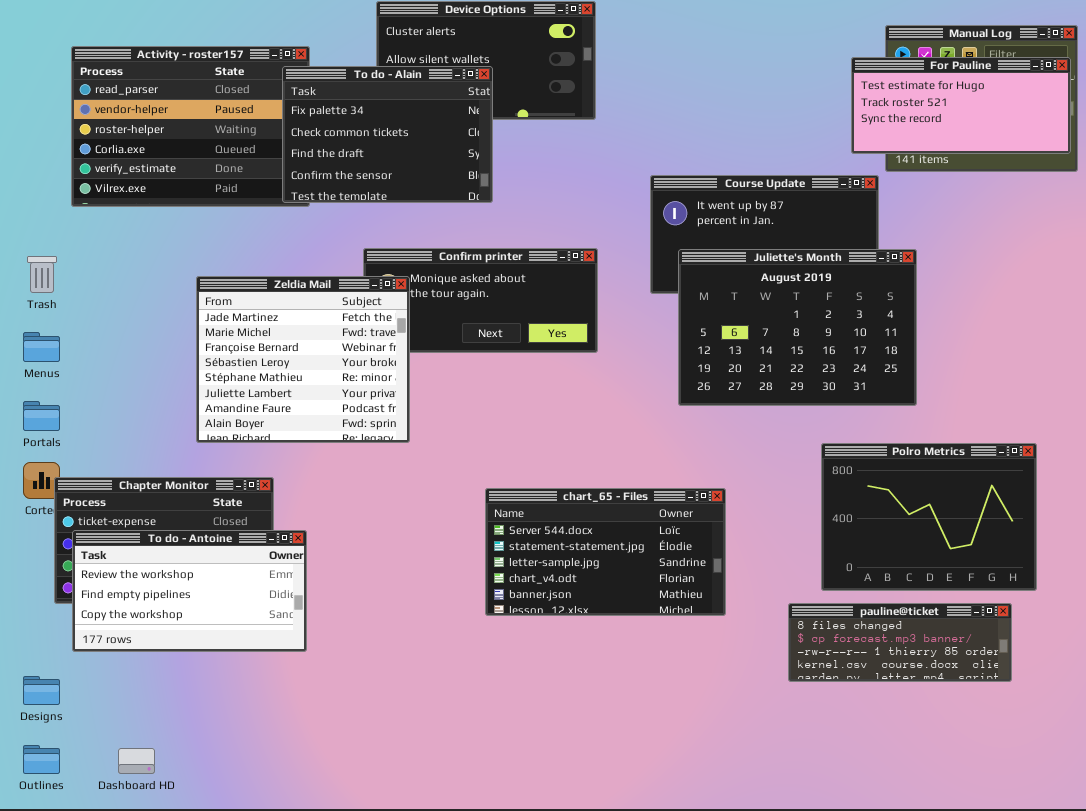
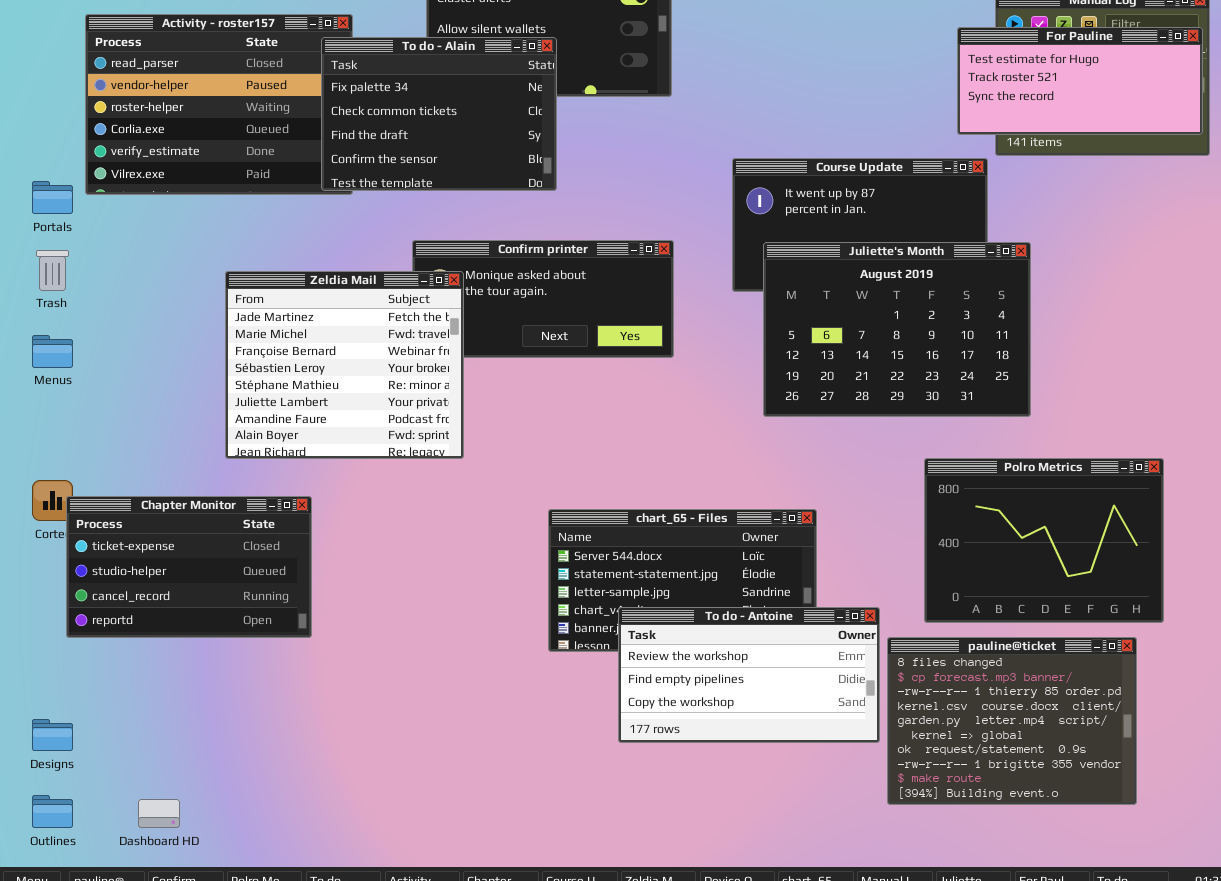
Portals: [23,401,60,431] -> [32,181,73,214], moved
To do - Antoine: [72,530,307,652] -> [618,607,880,743], moved
pauline@ticket: [788,603,1012,682] -> [887,637,1137,805], resized

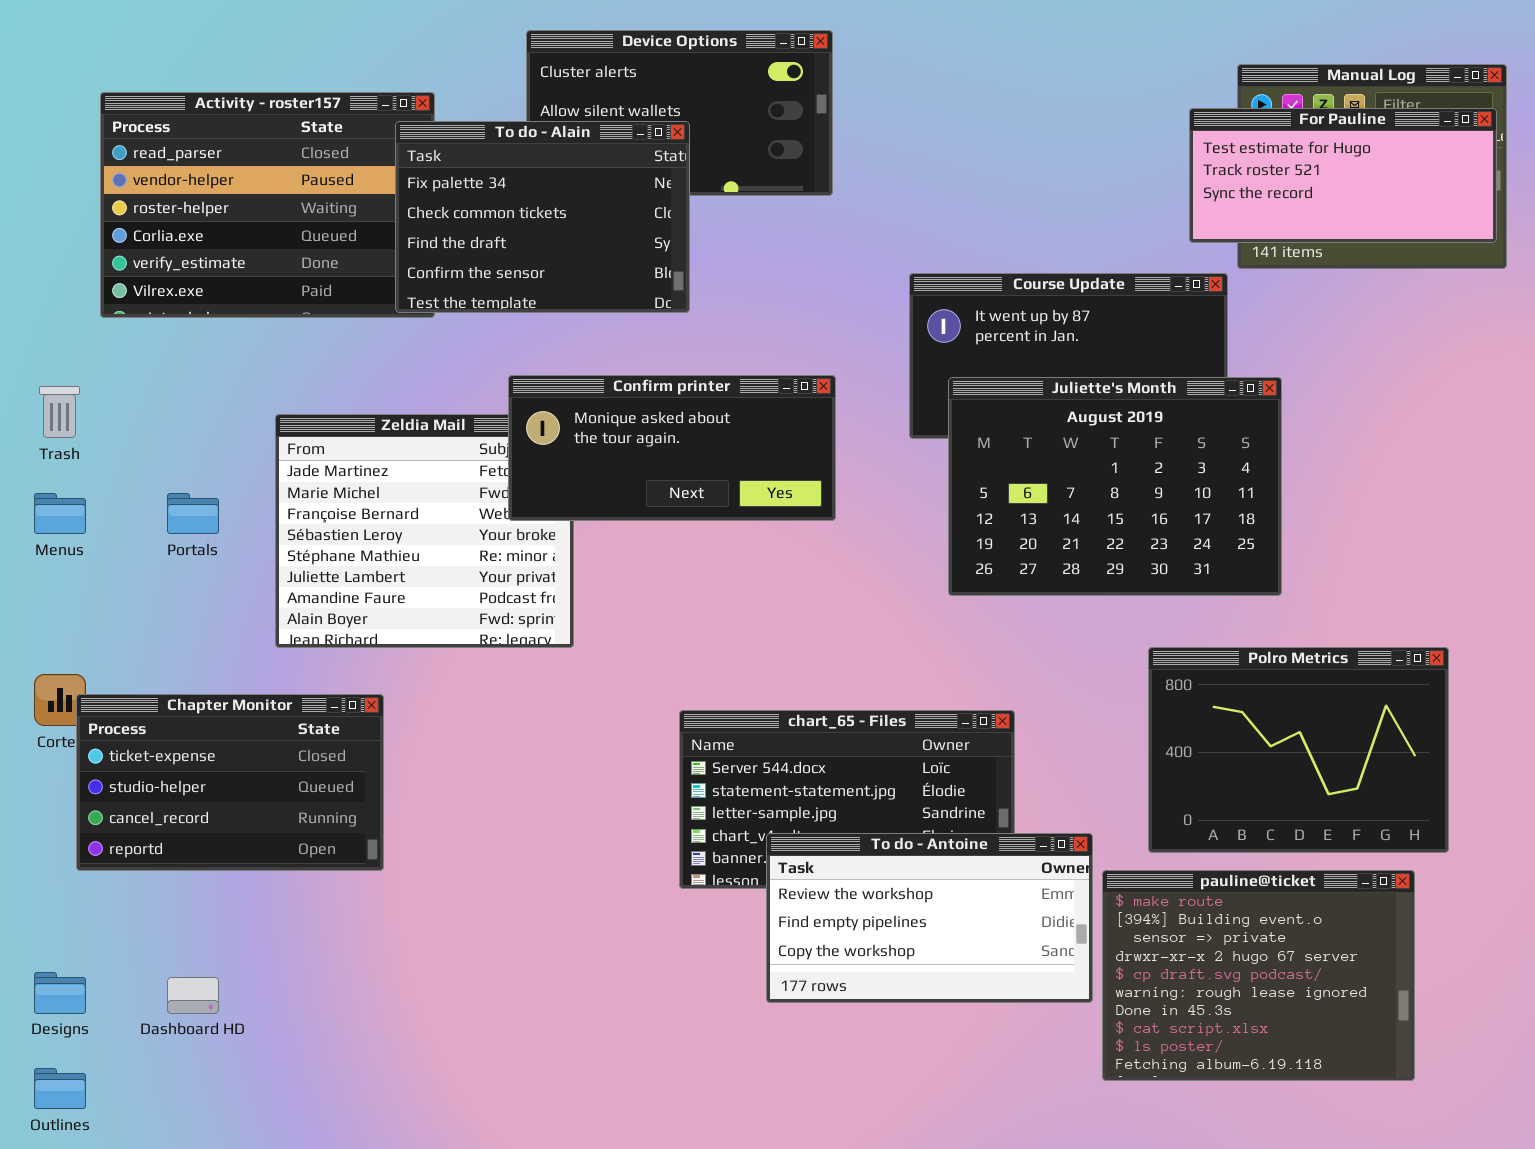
Portals: [32,181,73,214] -> [167,493,219,534], moved
Confirm printer: [412,240,674,358] -> [508,375,836,521], raised
pauline@ticket: [887,637,1137,805] -> [1102,870,1415,1081], scrolled down 8 rows
Dashboard HD: [138,799,180,828] -> [167,977,219,1014], moved

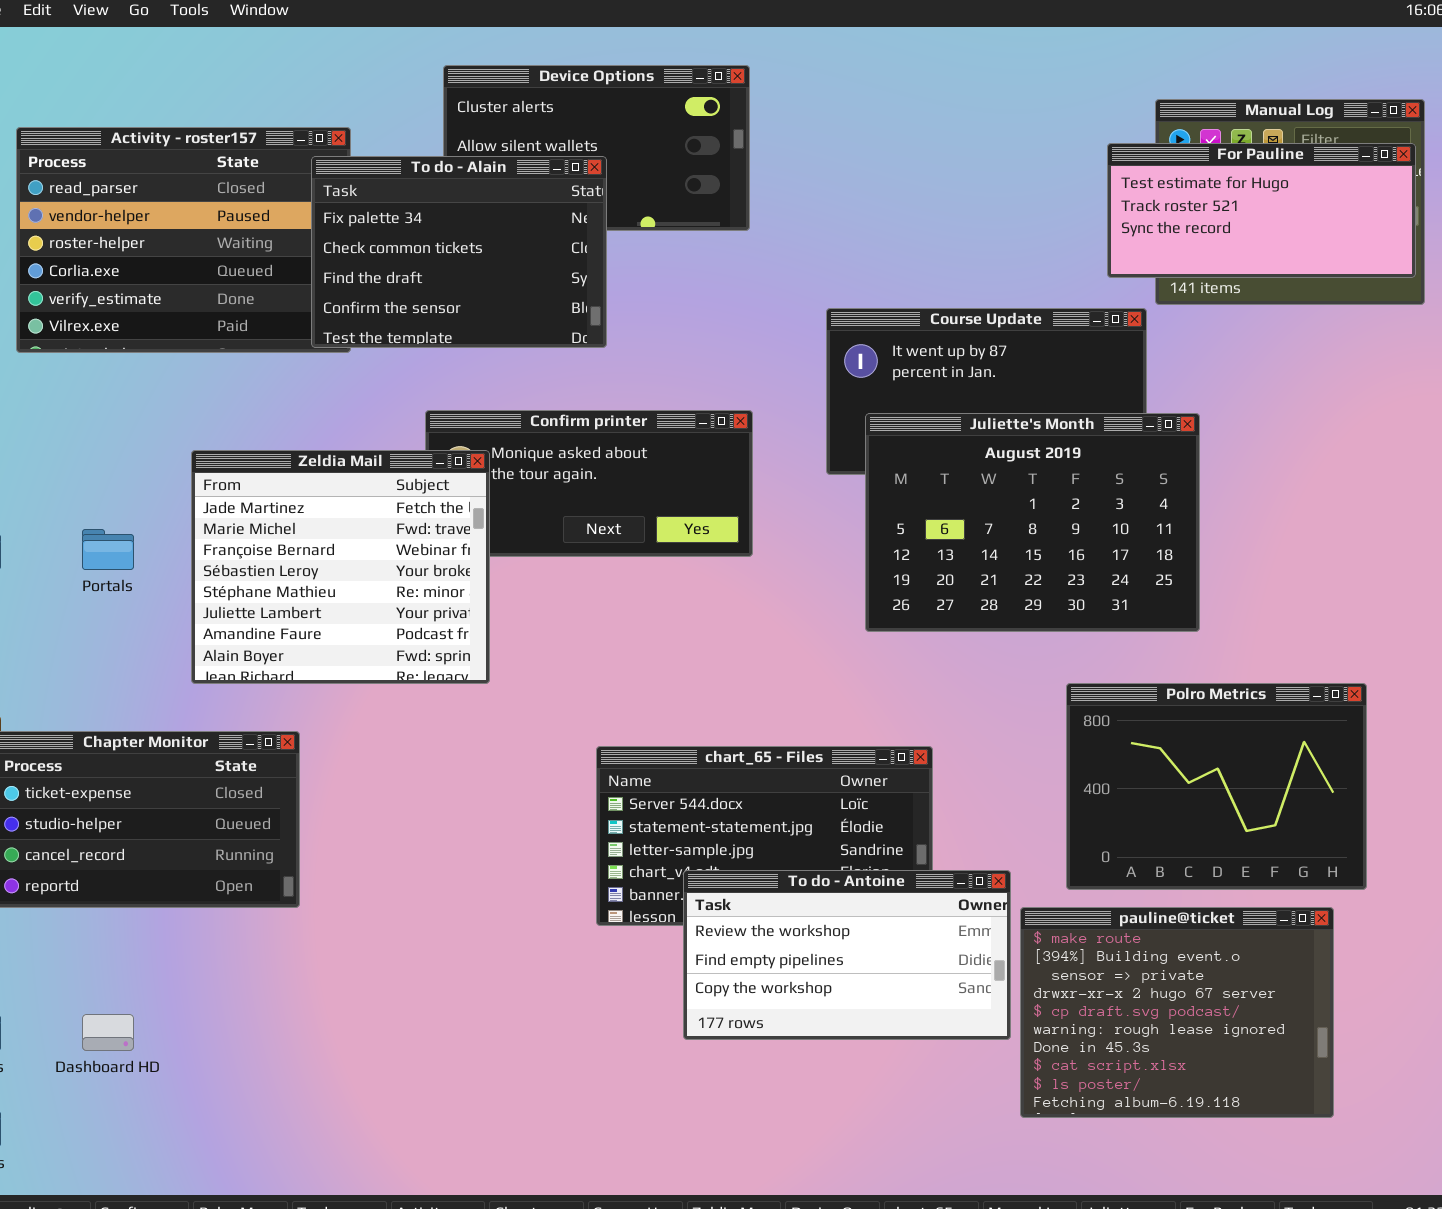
Zeldia Mail: [275,414,574,648] -> [191,450,490,684], raised

